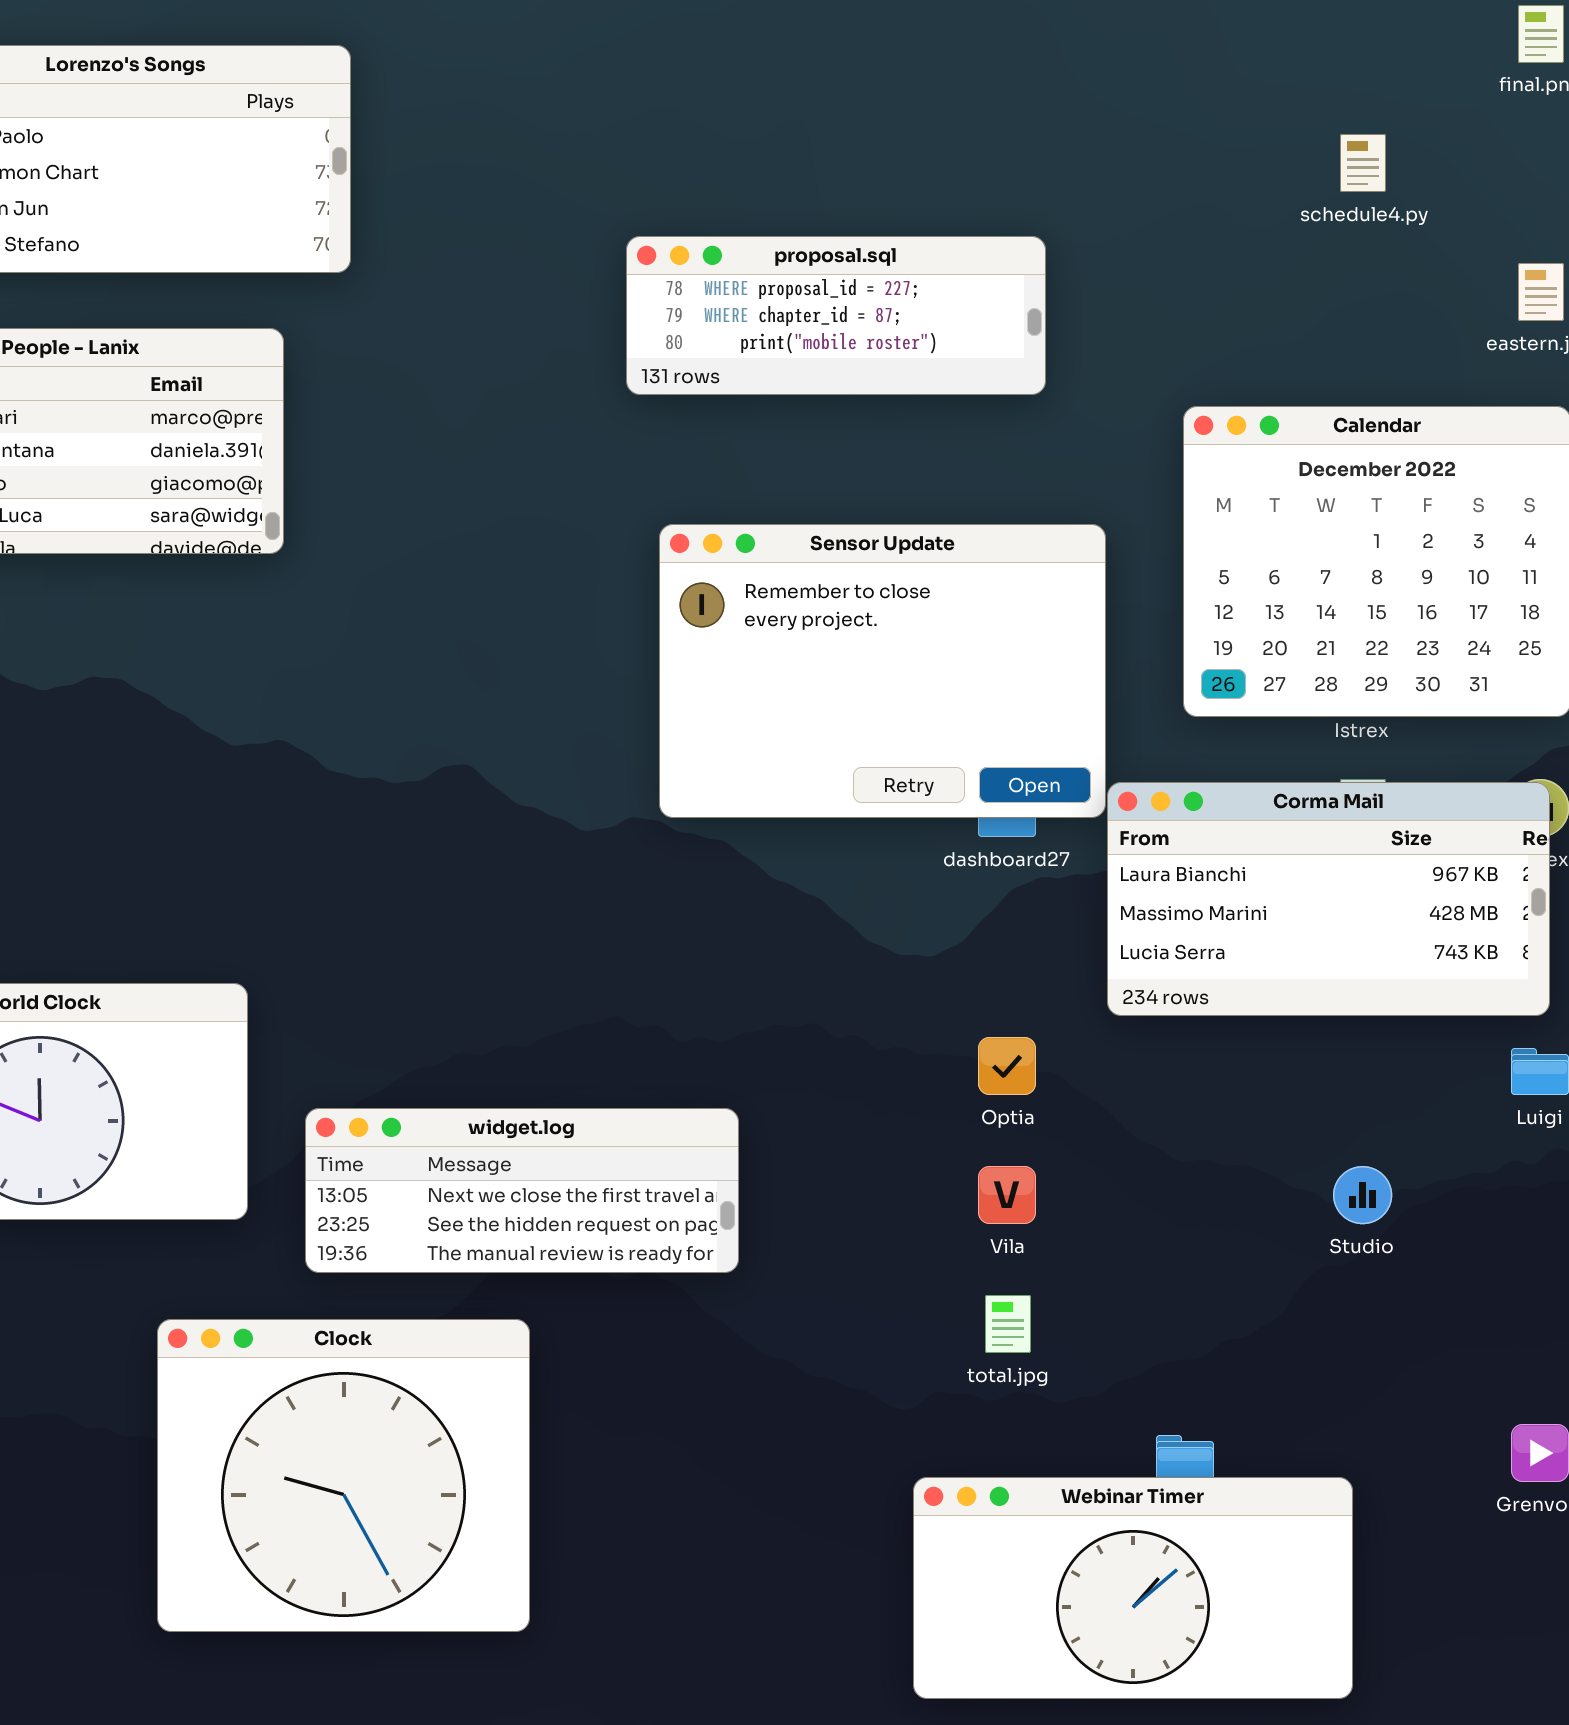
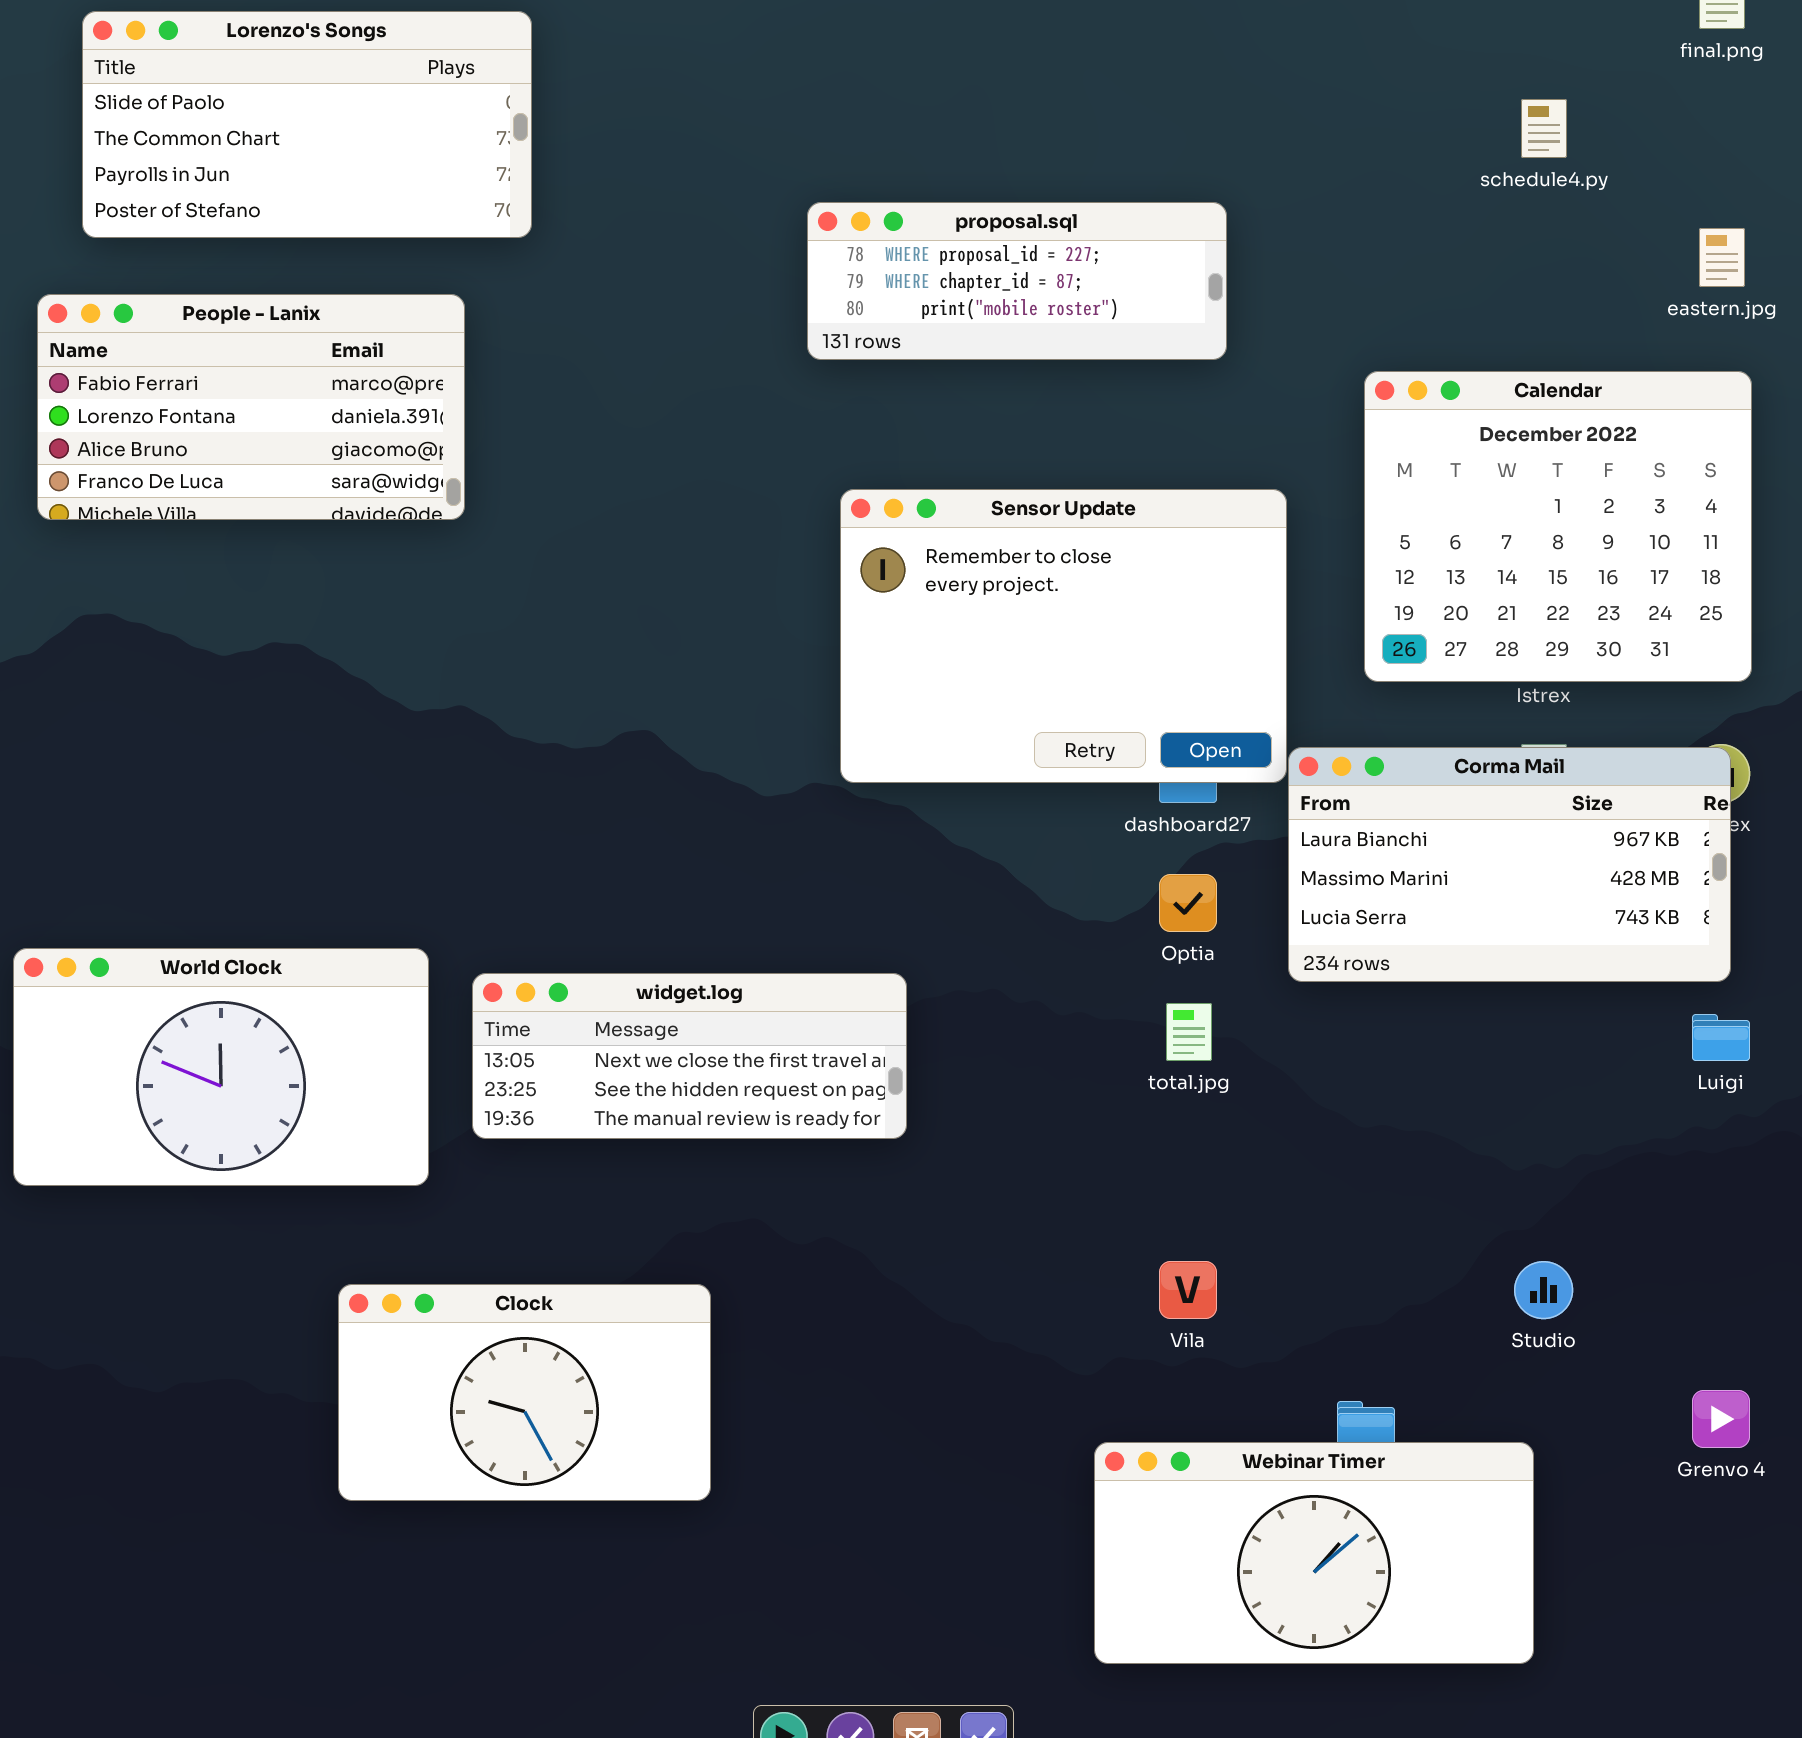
Optia: [978,1037,1036,1095] -> [1159,874,1217,932], moved
widget.log: [305,1108,739,1273] -> [472,973,907,1139], moved
Vila: [978,1166,1036,1224] -> [1159,1261,1217,1319], moved
Studio: [1333,1166,1392,1224] -> [1514,1261,1573,1319], moved
total.jpg: [985,1295,1031,1353] -> [1166,1003,1212,1061], moved
Clock: [157,1319,530,1632] -> [338,1284,711,1501], resized

